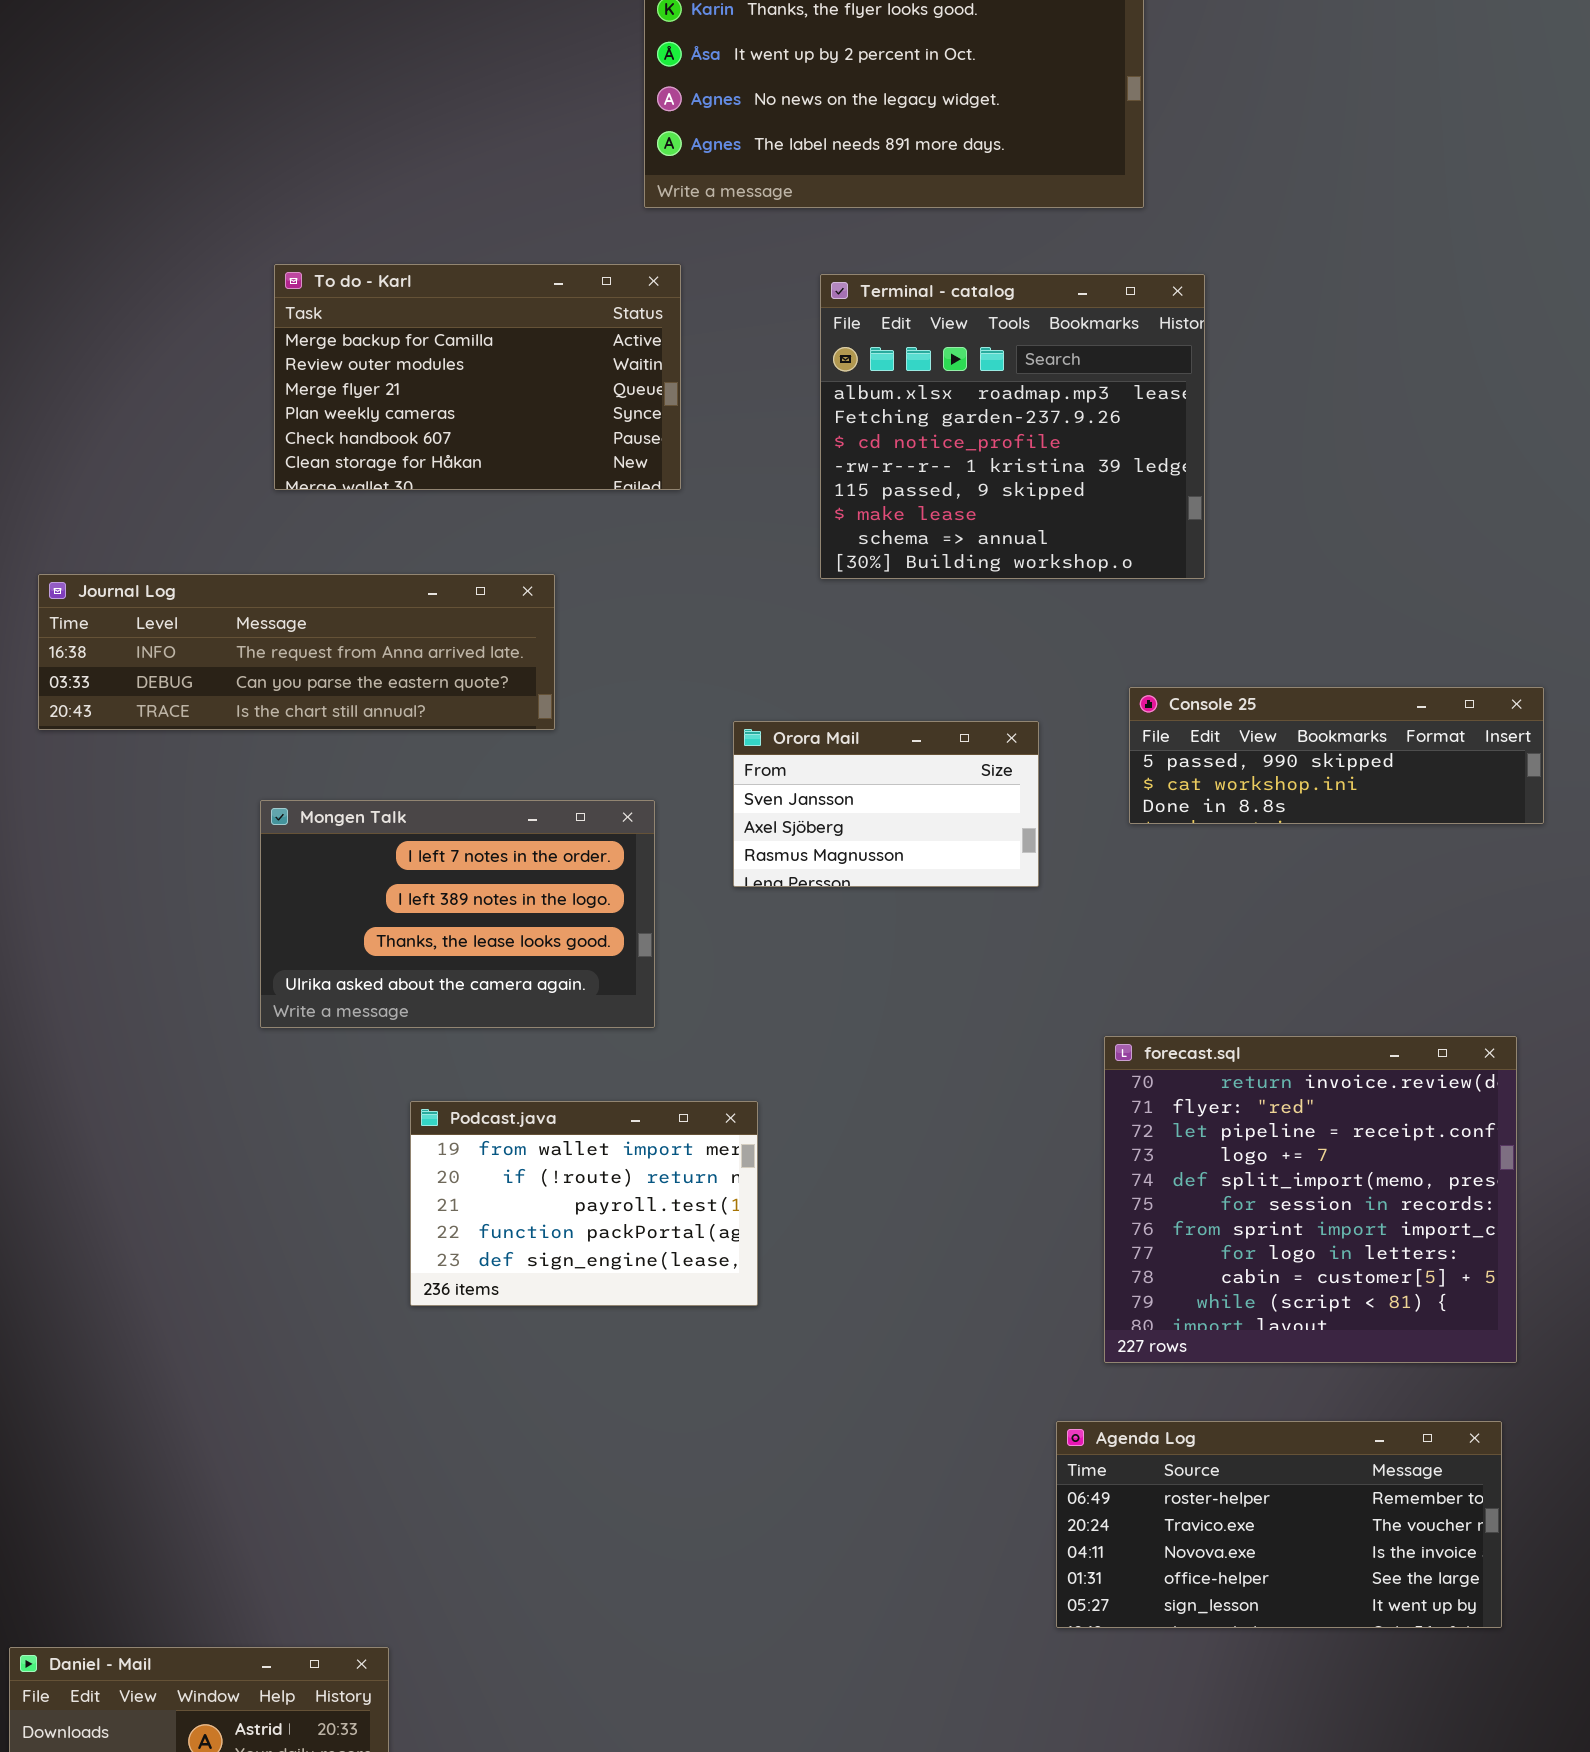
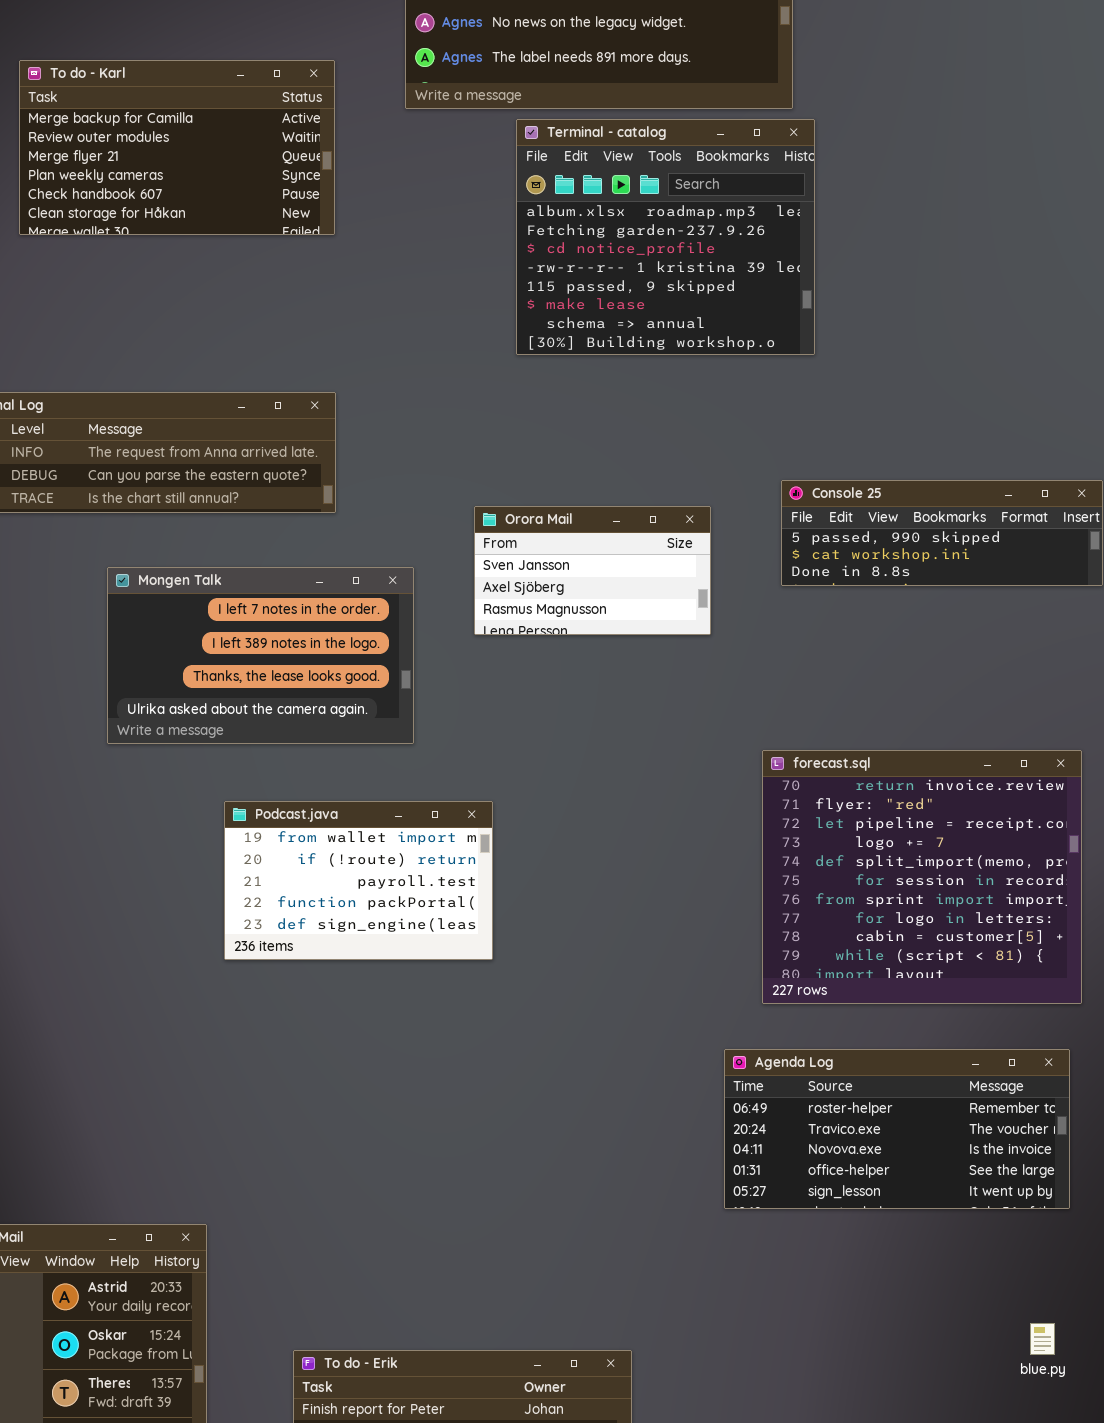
To do - Karl: [274,264,681,490] -> [19,60,335,235], moved
Terminal - catalog: [820,274,1205,579] -> [516,119,815,355], moved

